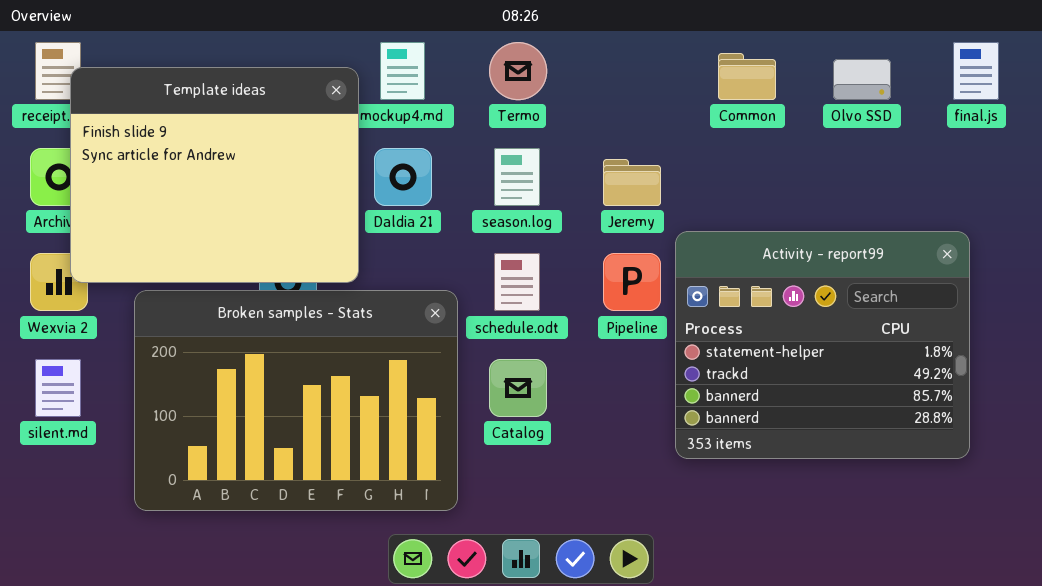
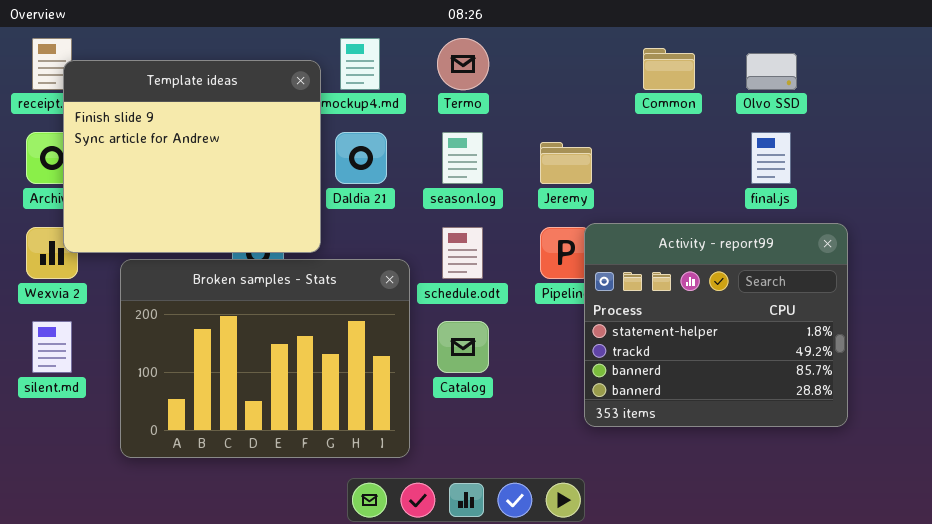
final.js: [953,42,999,100] -> [751,132,791,184], moved
Activity - report99: [675,231,970,459] -> [584,223,848,427], moved

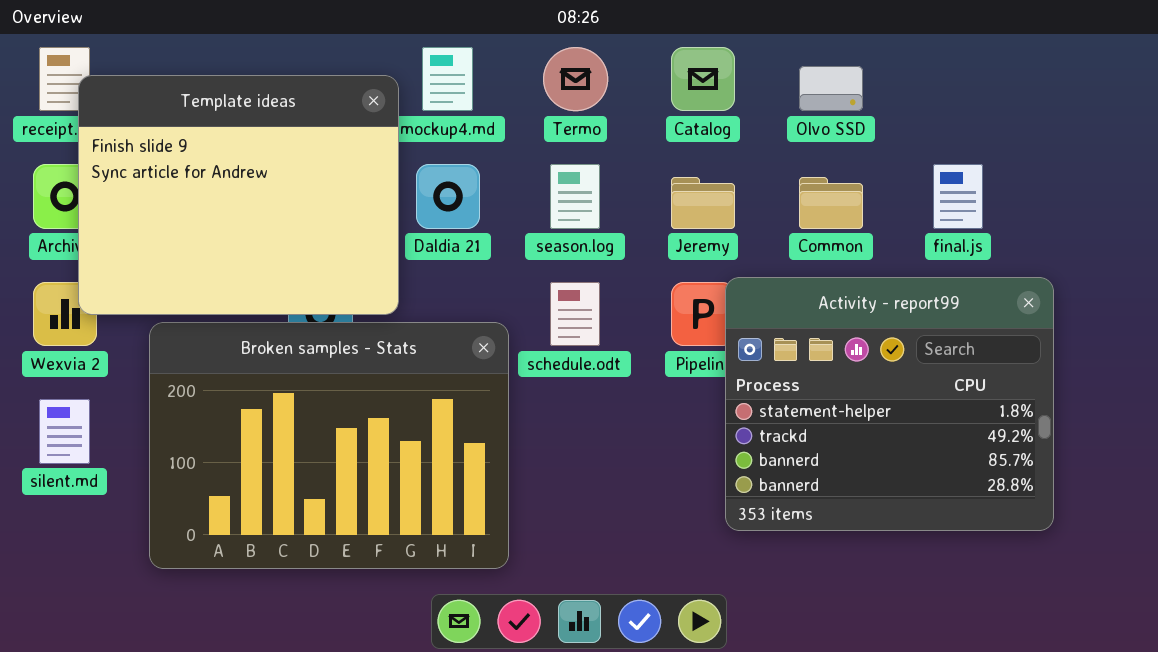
Common: [643,48,695,90] -> [799,177,863,229], moved
Olvo SSD: [746,53,797,90] -> [799,66,863,111], moved
Catalog: [437,321,489,373] -> [671,47,735,111], moved

